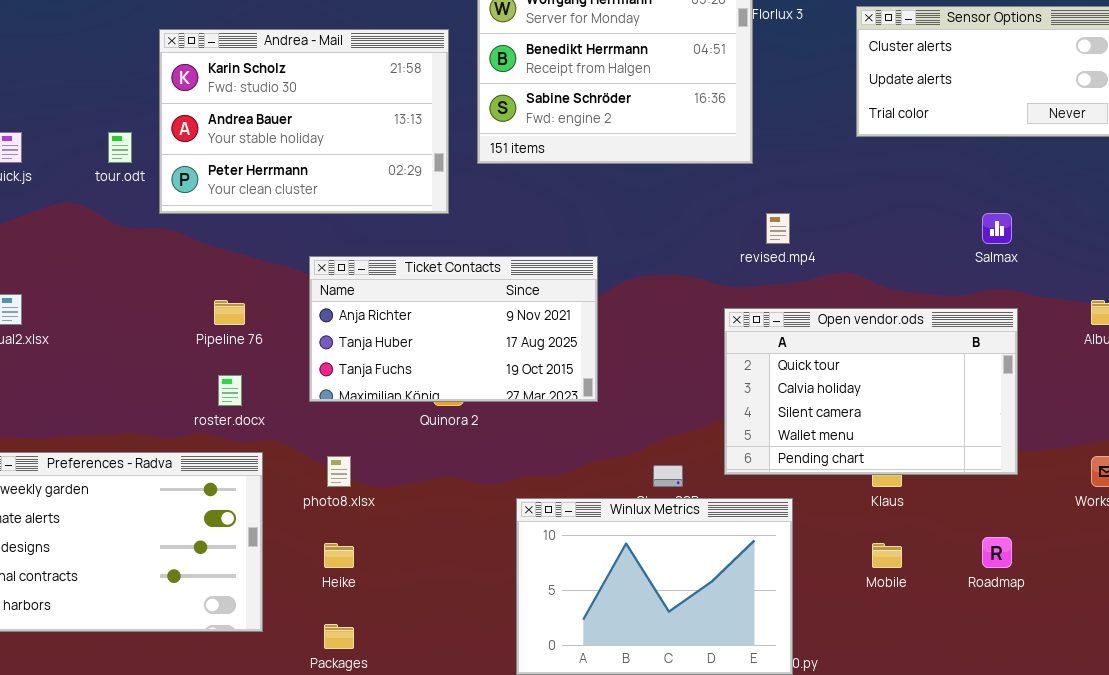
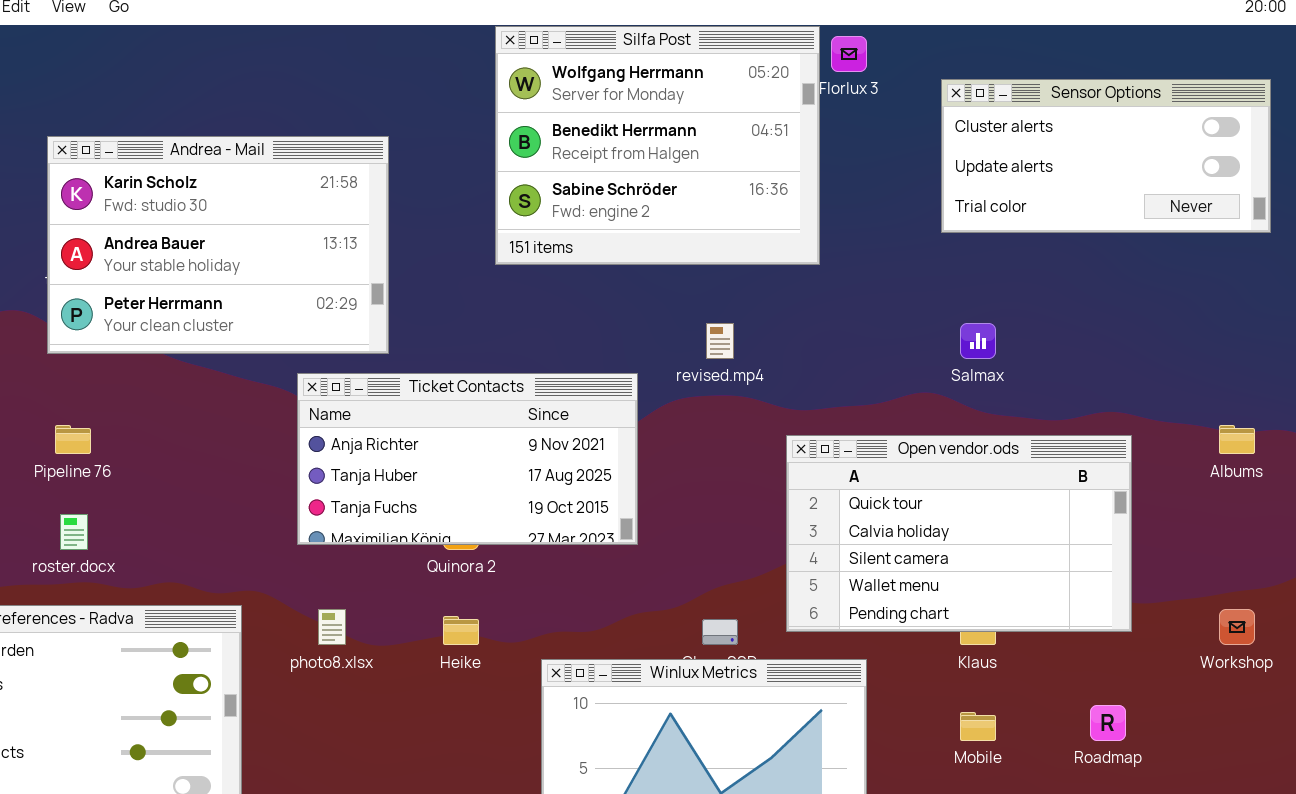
Andrea - Mail: [159,29,449,214] -> [47,136,389,354], moved
revised.mp4: [766,213,790,244] -> [706,323,734,359], moved
Salmax: [982,213,1012,244] -> [960,323,996,359], moved
Pipeline 76: [214,300,245,325] -> [55,425,91,454], moved
roster.docx: [218,375,242,406] -> [60,514,88,550], moved
Heike: [324,543,354,568] -> [443,616,479,645], moved

